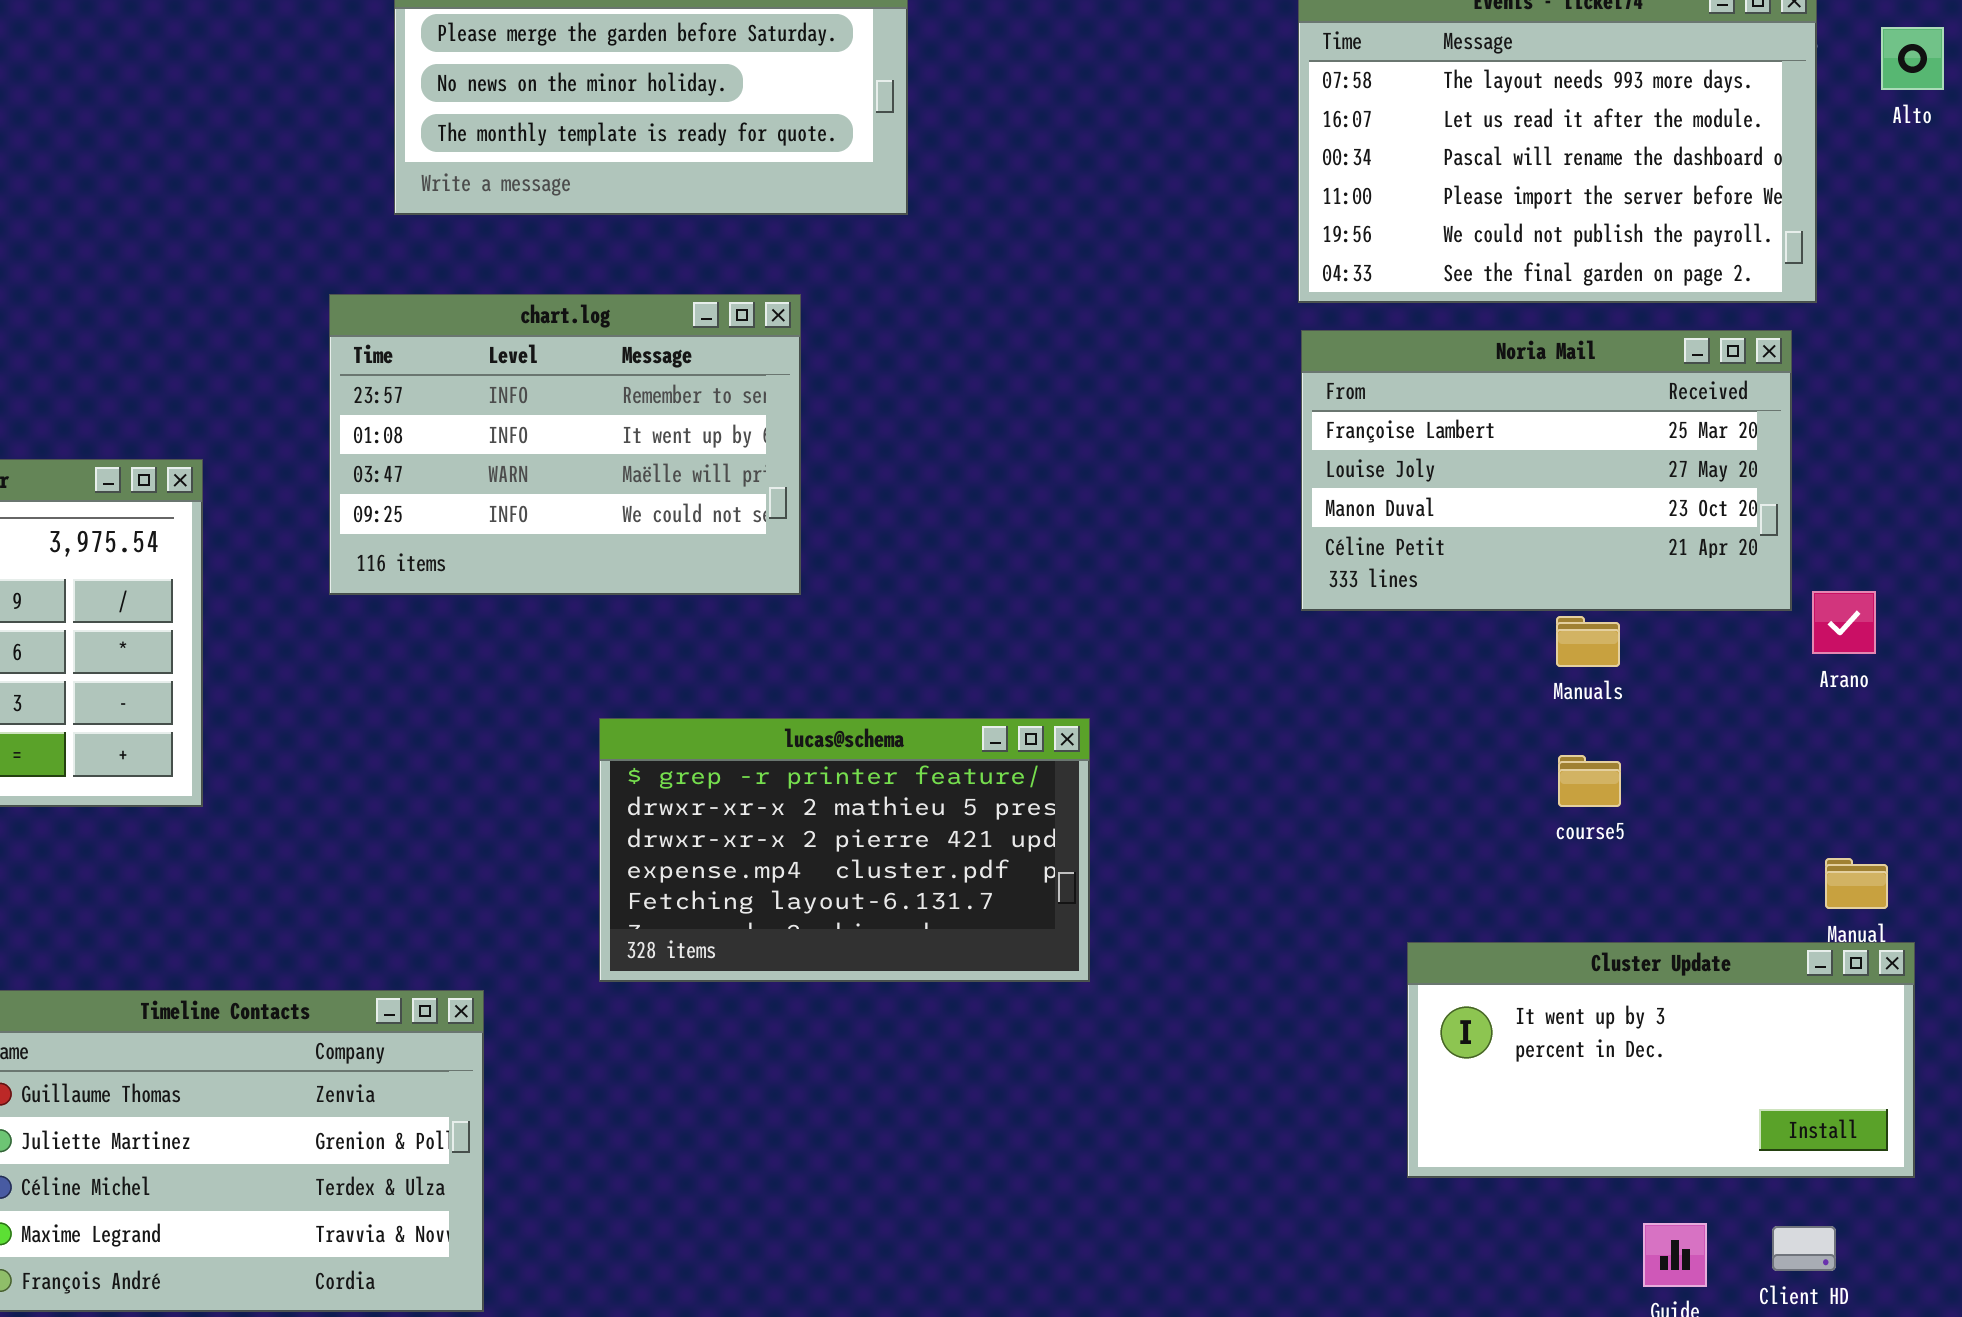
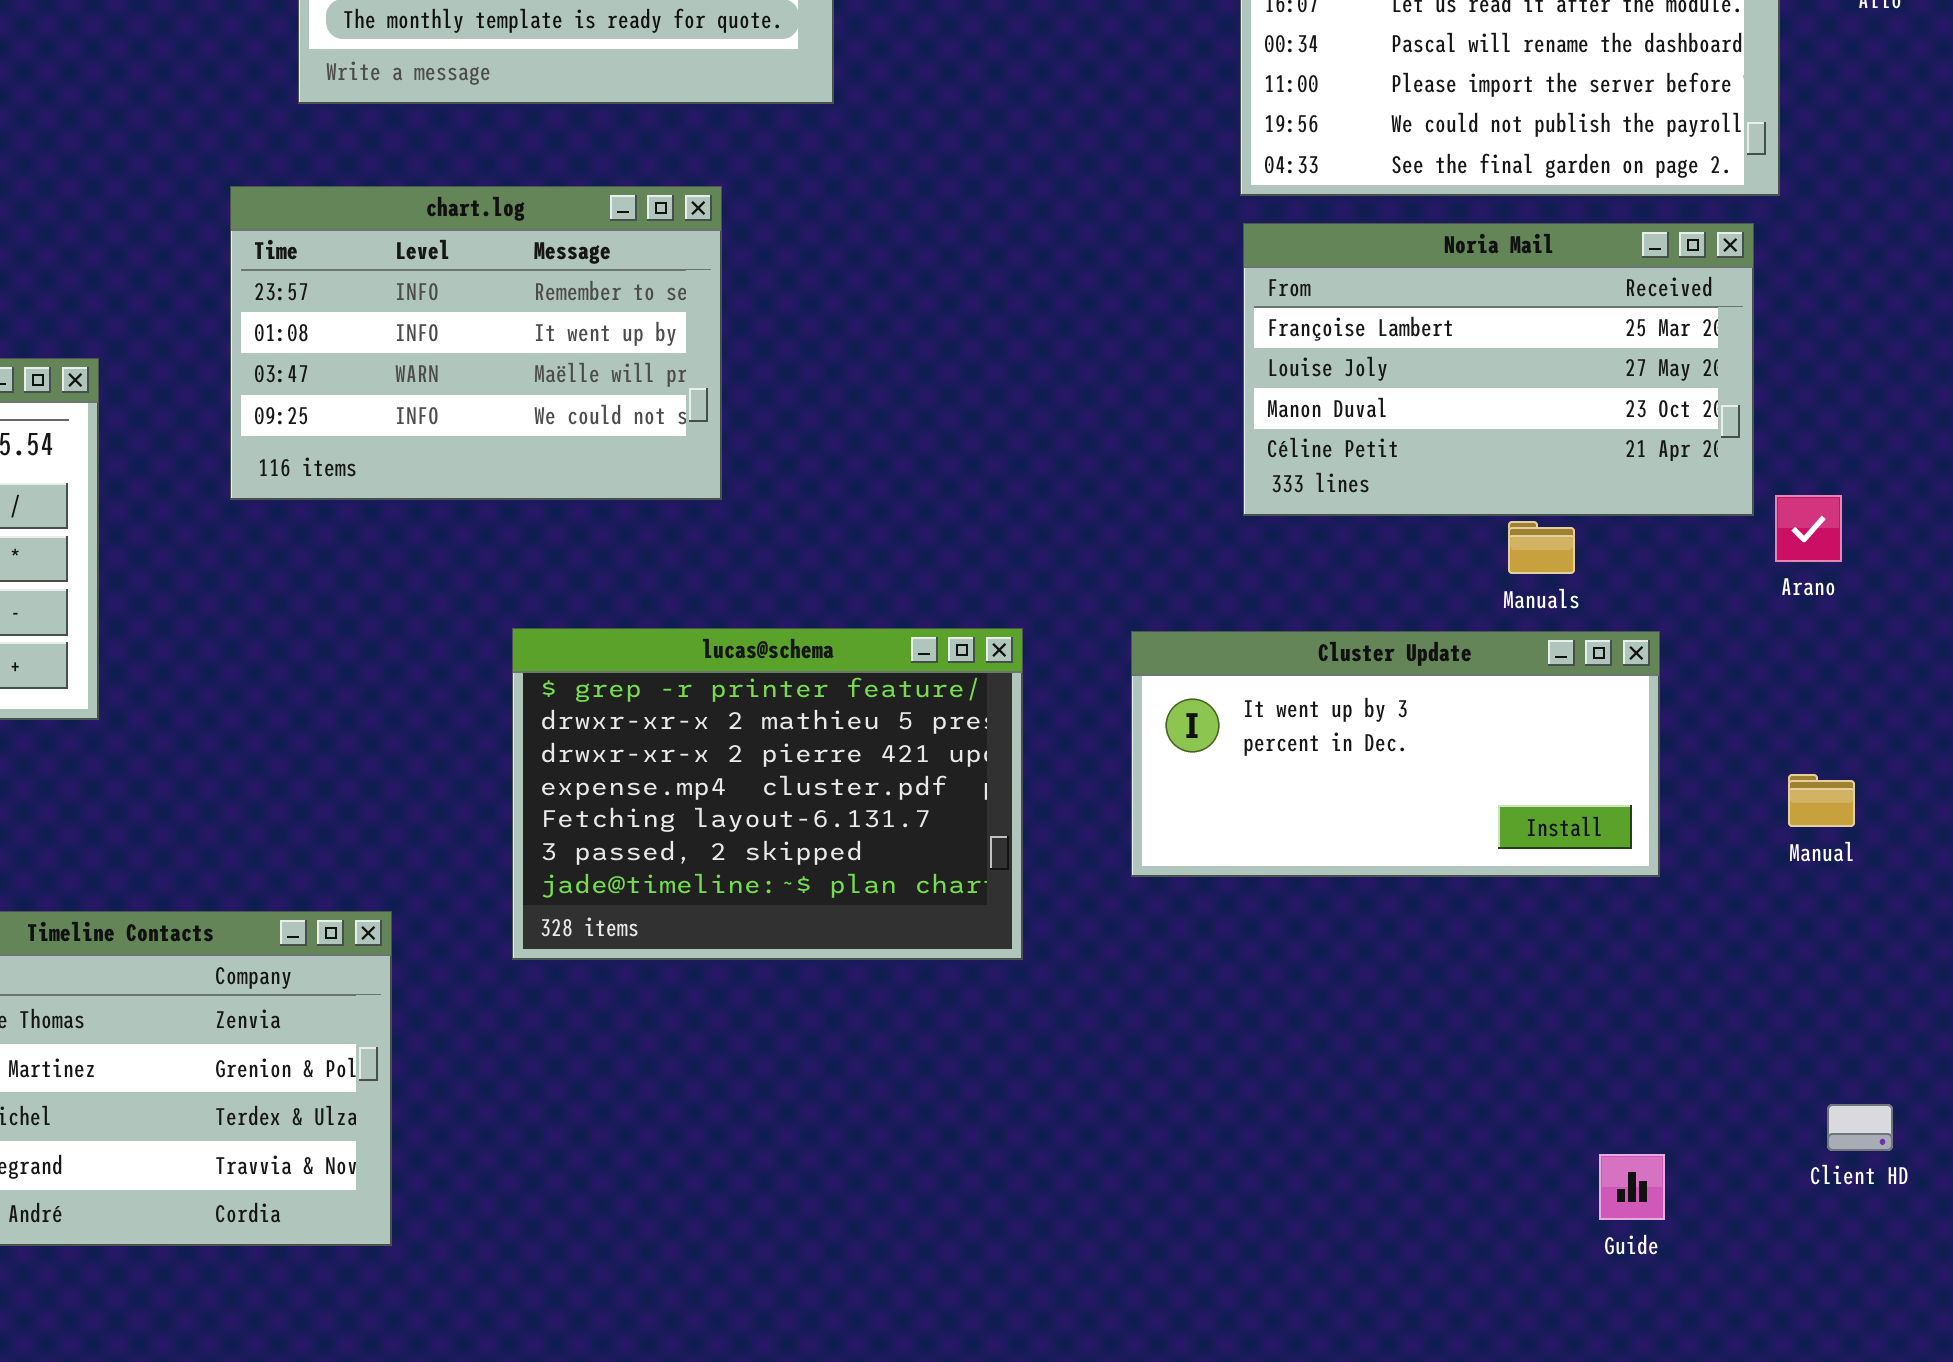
lucas@schema: [599,718,1090,982] -> [512,628,1023,960], resized
Cluster Update: [1407,942,1915,1178] -> [1131,631,1660,877], moved
Client HD: [1772,1226,1836,1271] -> [1827,1104,1893,1151], moved

